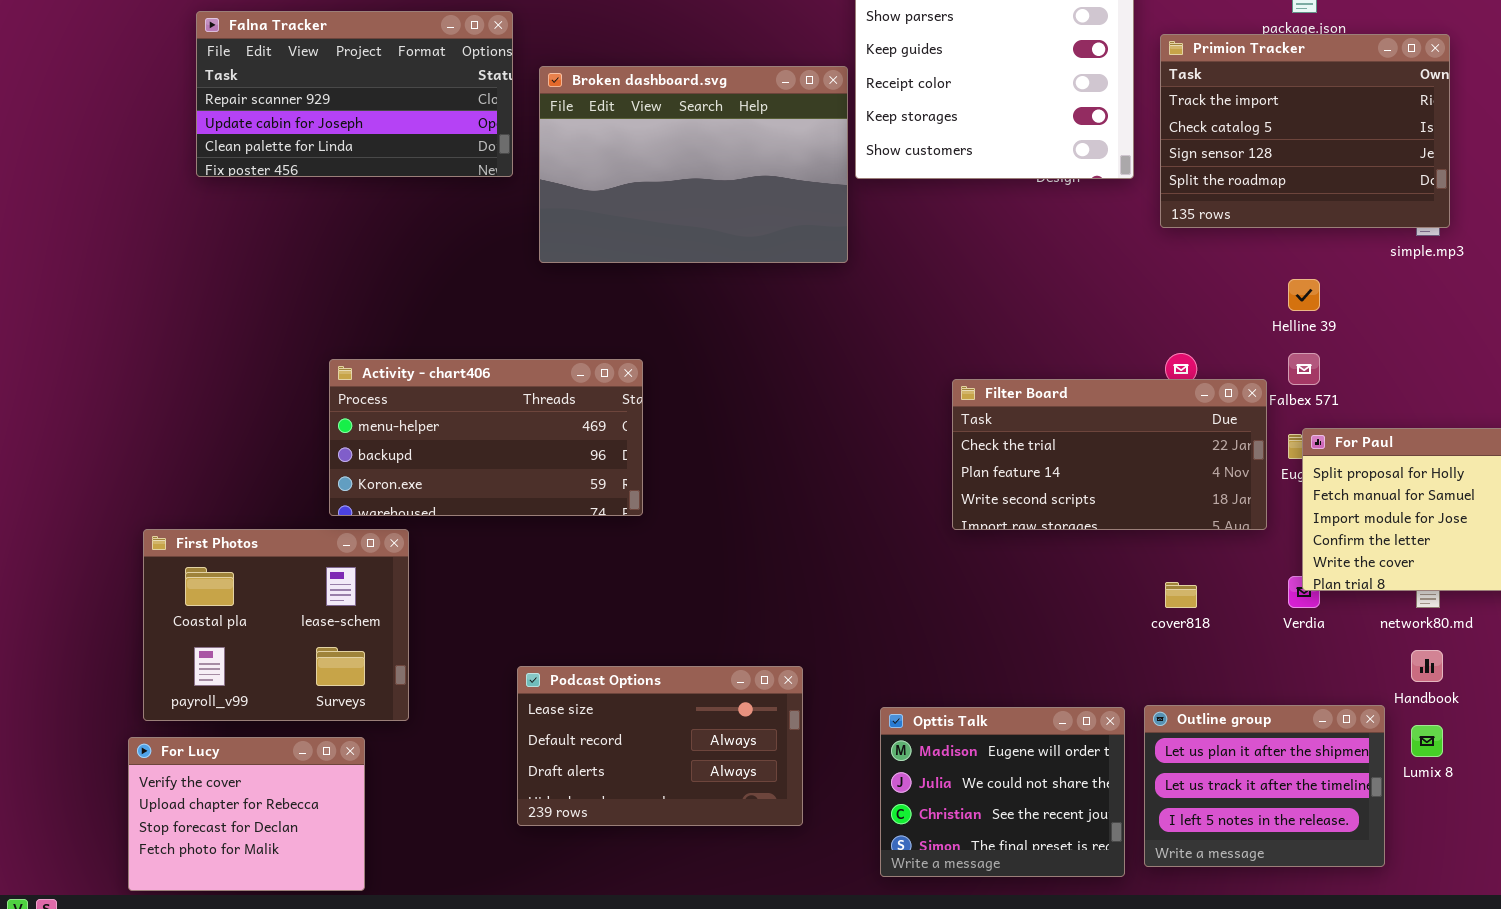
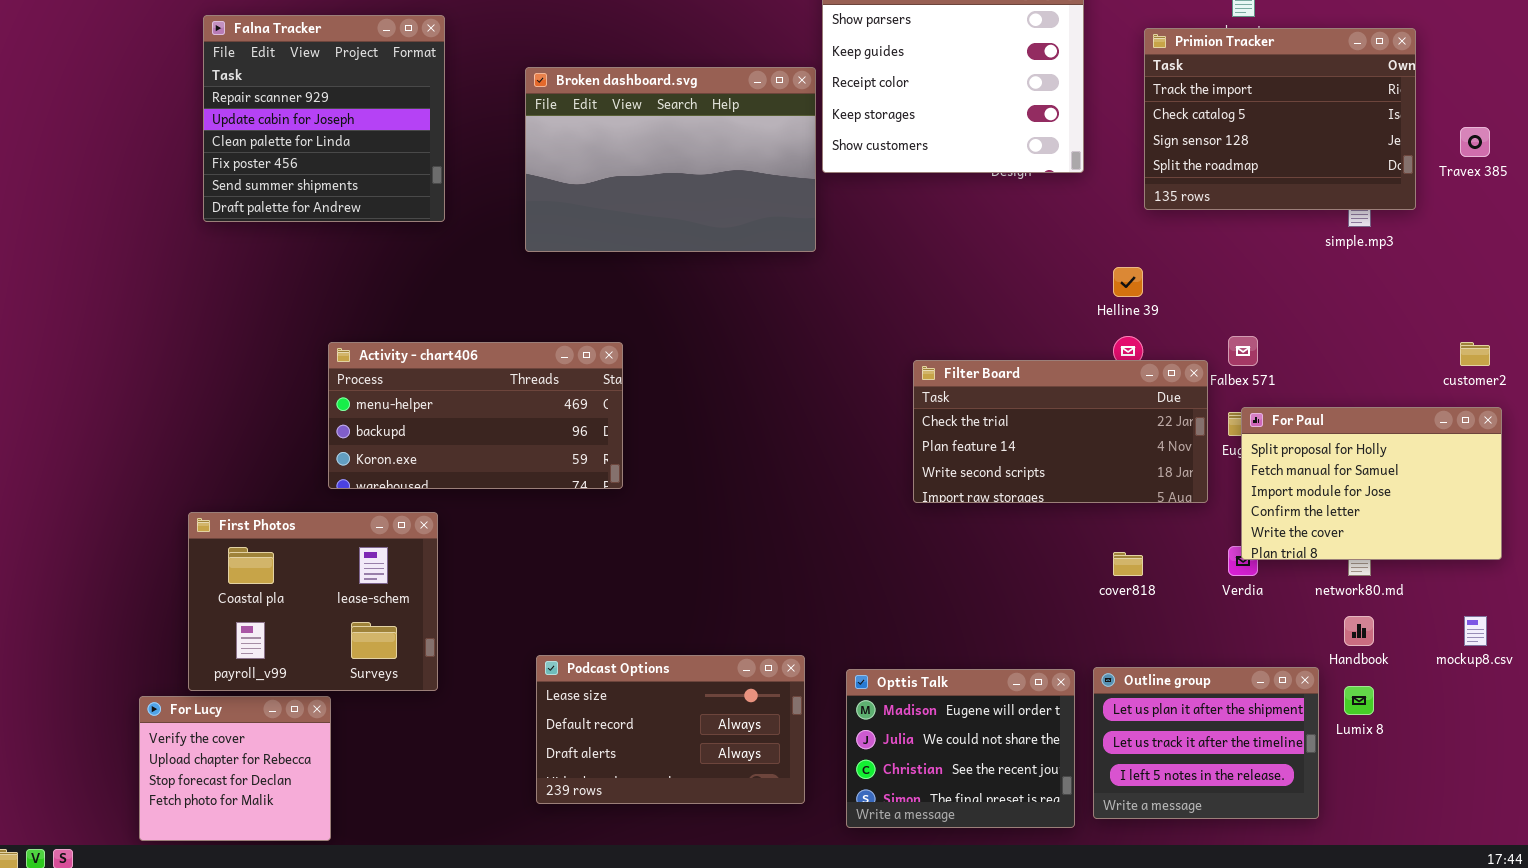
Falna Tracker: [196,11,513,177] -> [203,15,445,222], resized
Primion Tracker: [1160,34,1450,228] -> [1144,28,1416,210], moved
Helline 39: [1288,279,1320,311] -> [1113,267,1143,297], moved
First Photos: [143,529,409,721] -> [188,512,438,691], moved
Podcast Options: [517,666,803,826] -> [536,655,805,804], moved
For Lucy: [128,737,365,891] -> [139,696,331,841], resized

